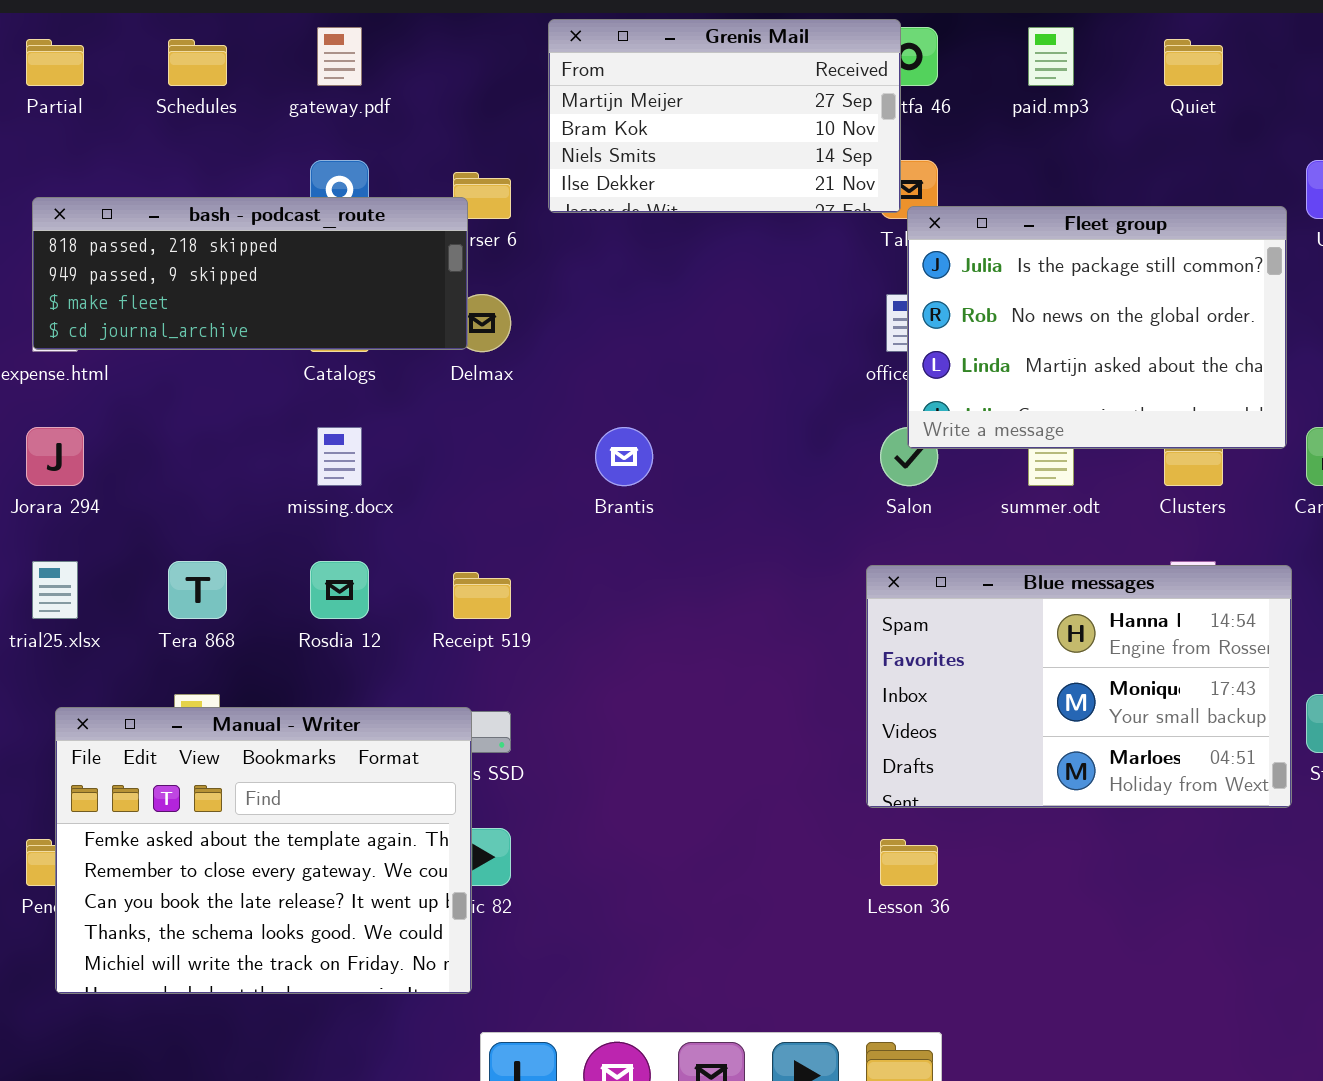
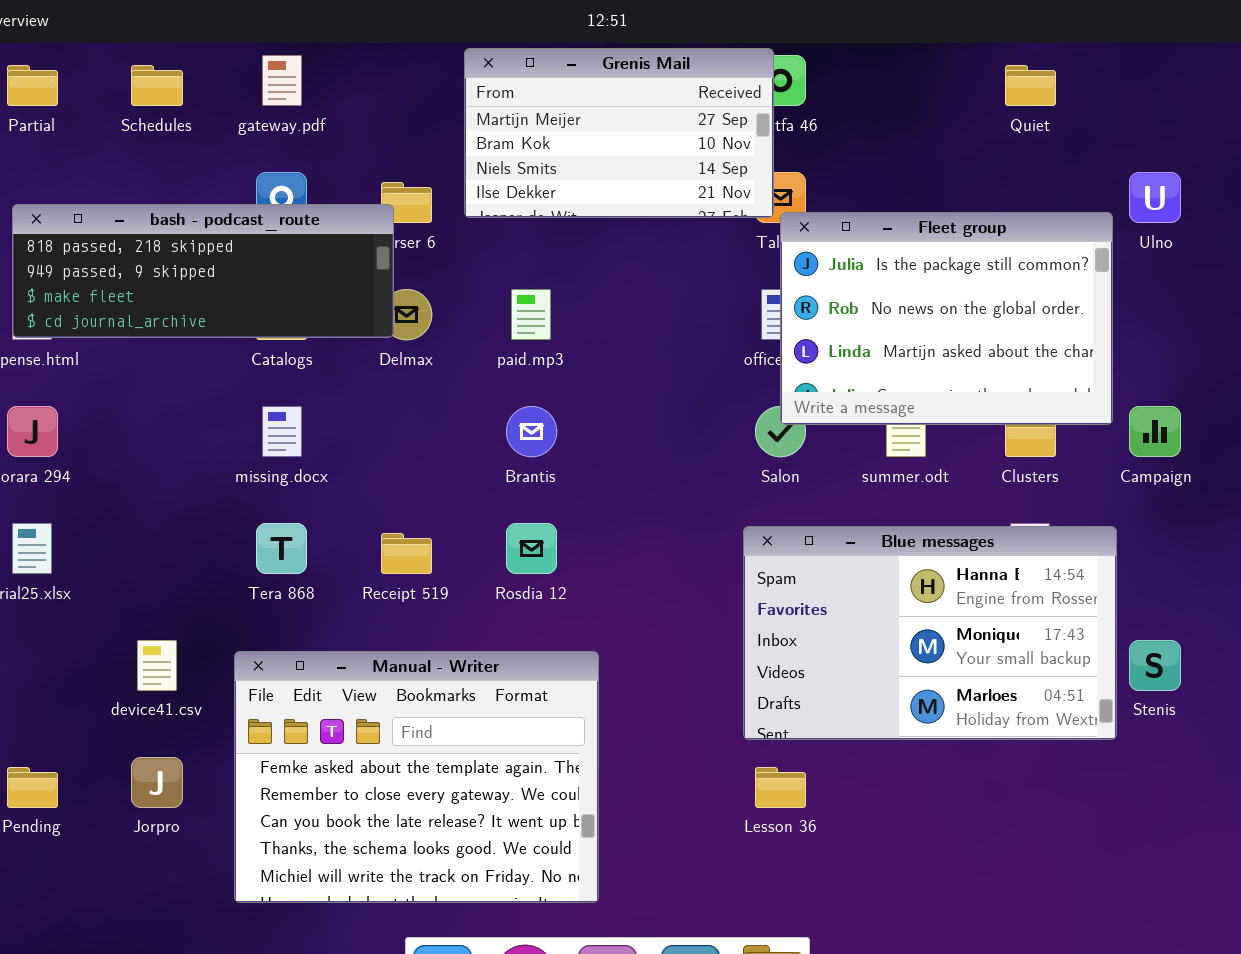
paid.mp3: [1028,27,1074,86] -> [511,289,551,340], moved
Tera 868: [168,561,227,619] -> [256,523,307,574], moved
Rosdia 12: [310,561,369,619] -> [506,523,557,574], moved
Manual - Writer: [55,707,472,994] -> [234,651,599,903], moved

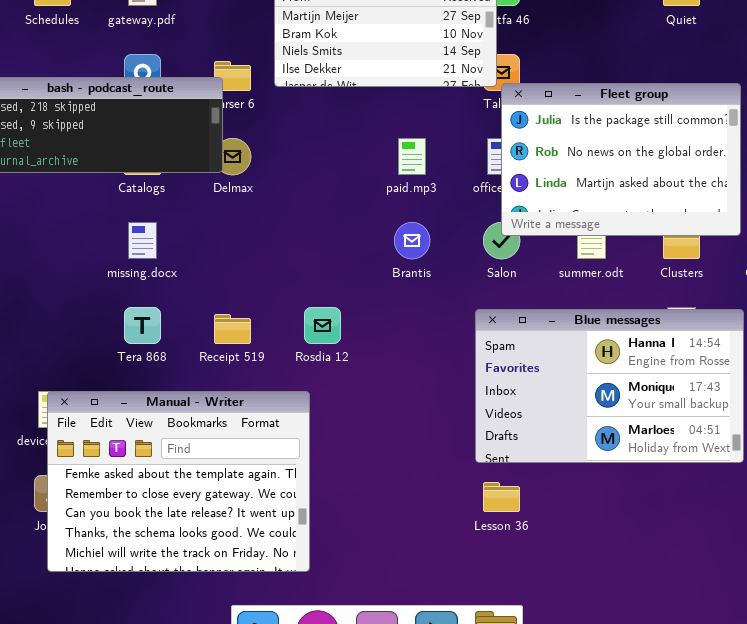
paid.mp3: [511,289,551,340] -> [398,138,426,175], moved
Brantis: [506,406,557,457] -> [394,222,430,259], moved
Manual - Writer: [234,651,599,903] -> [47,391,310,572], moved

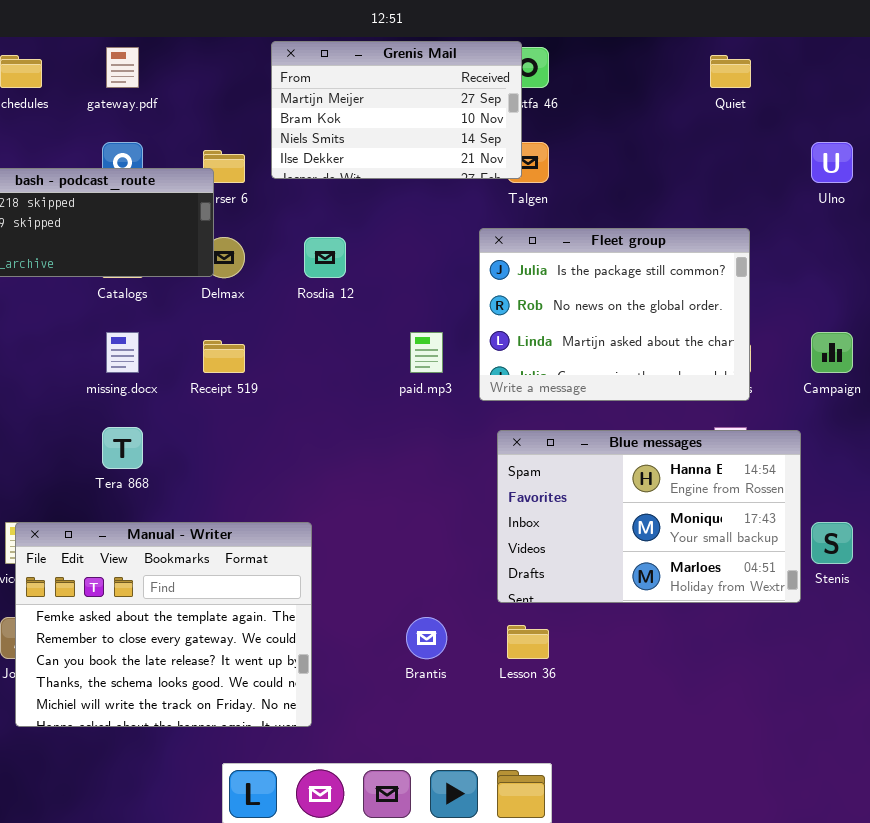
Fleet group: [501,83,741,236] -> [479,228,750,401], moved
paid.mp3: [398,138,426,175] -> [410,332,443,373], moved
Brantis: [394,222,430,259] -> [406,617,447,659], moved
Rosdia 12: [304,307,341,344] -> [304,237,346,278], moved
Receipt 519: [214,314,251,344] -> [203,340,245,373], moved

